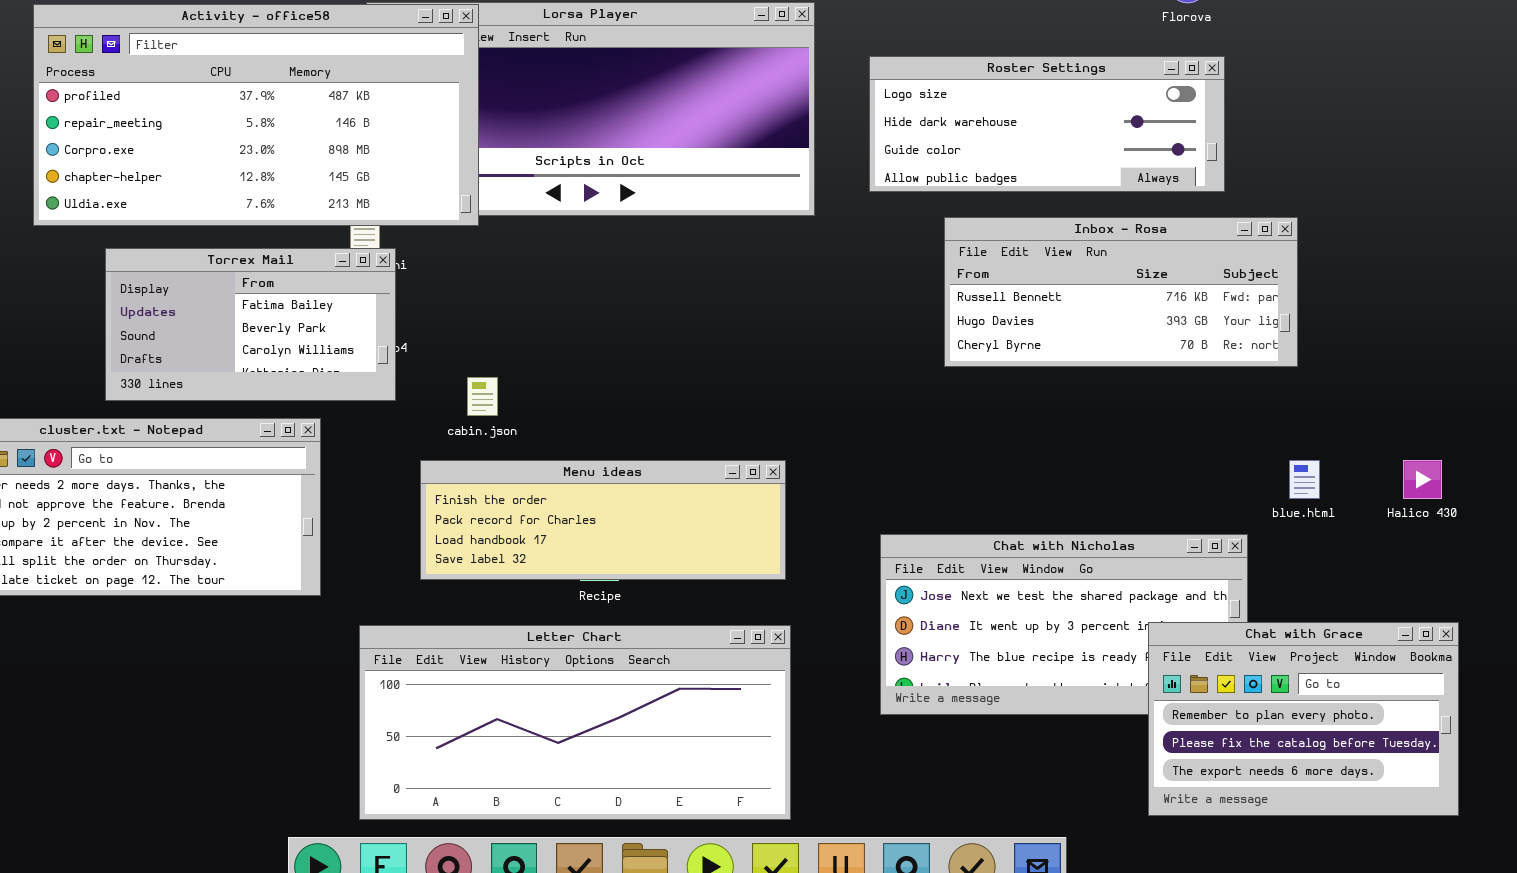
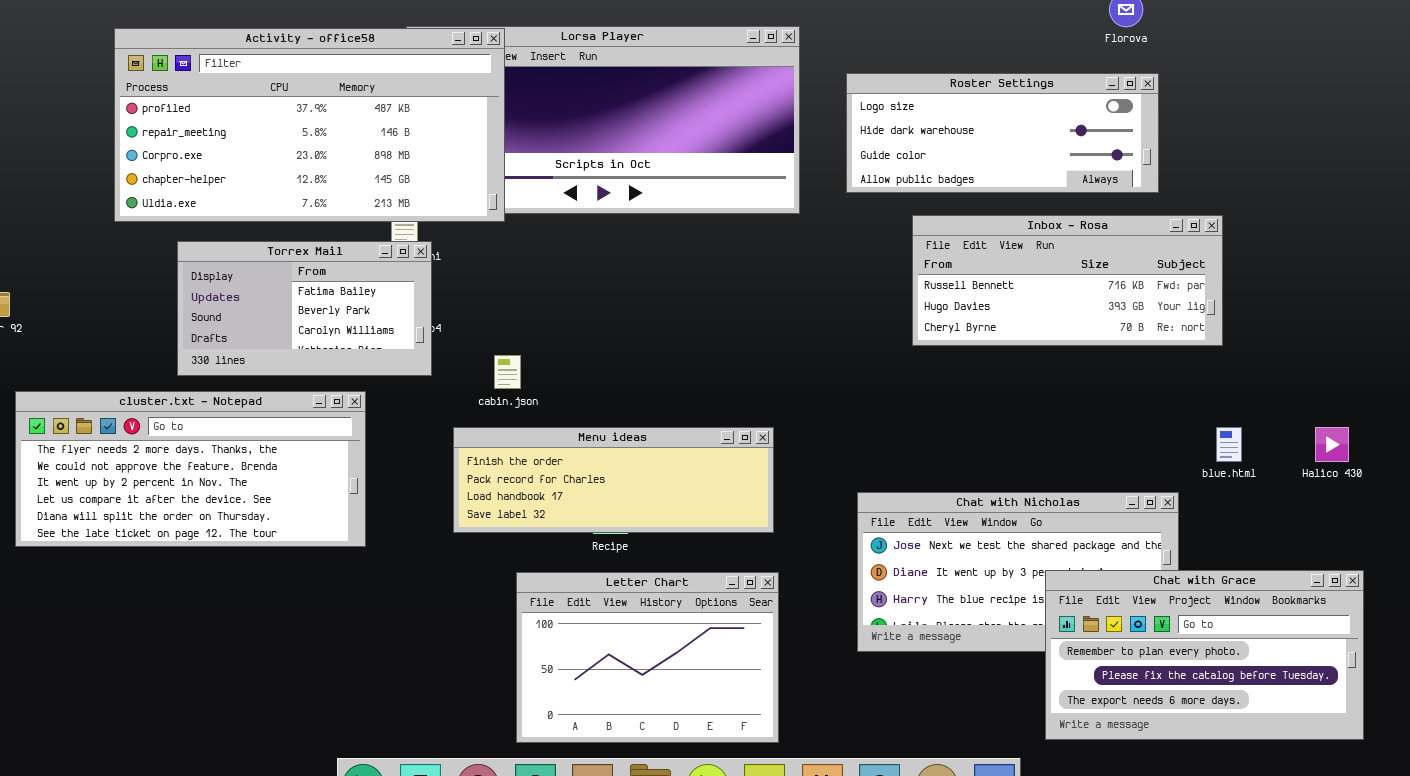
Chat with Grace: [1148,622,1459,816] -> [1045,570,1364,740], resized
Letter Chart: [359,625,791,820] -> [516,572,779,743], resized

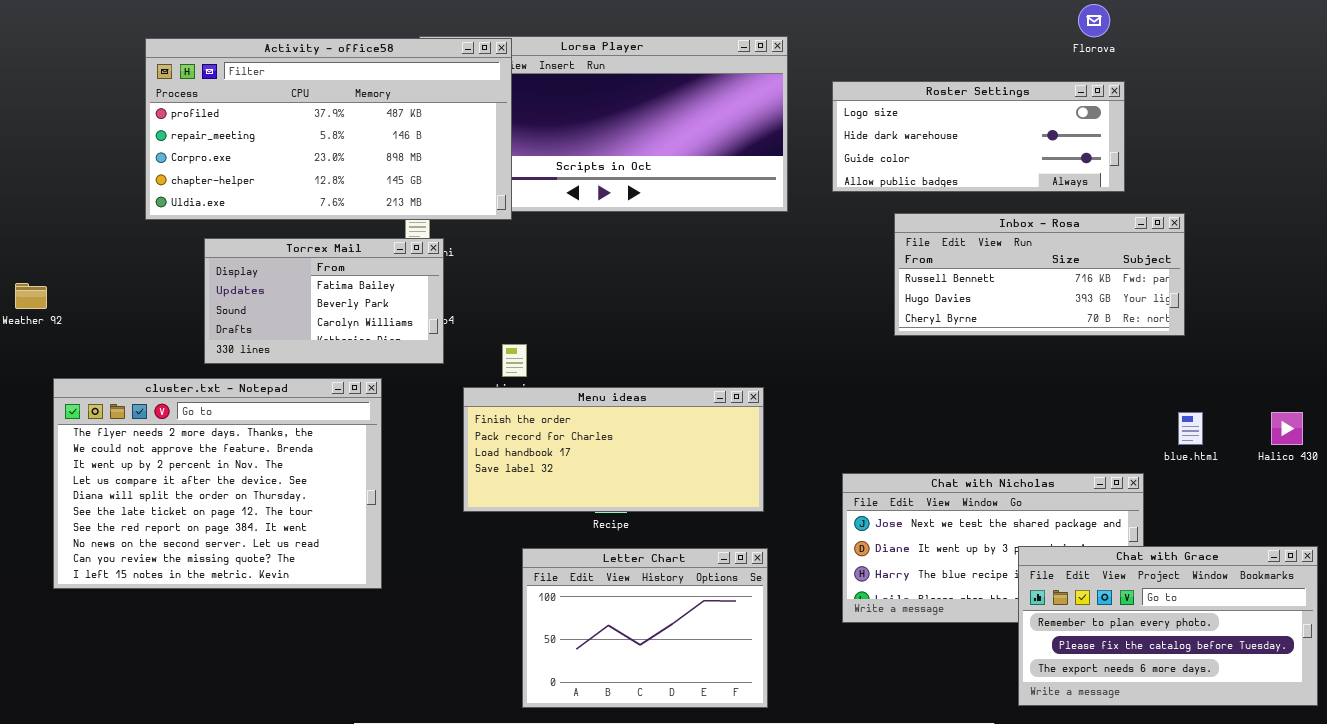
cluster.txt - Notepad: [15,391,366,547] -> [53,378,382,589], resized
Menu ideas: [453,427,774,533] -> [463,387,764,512], resized

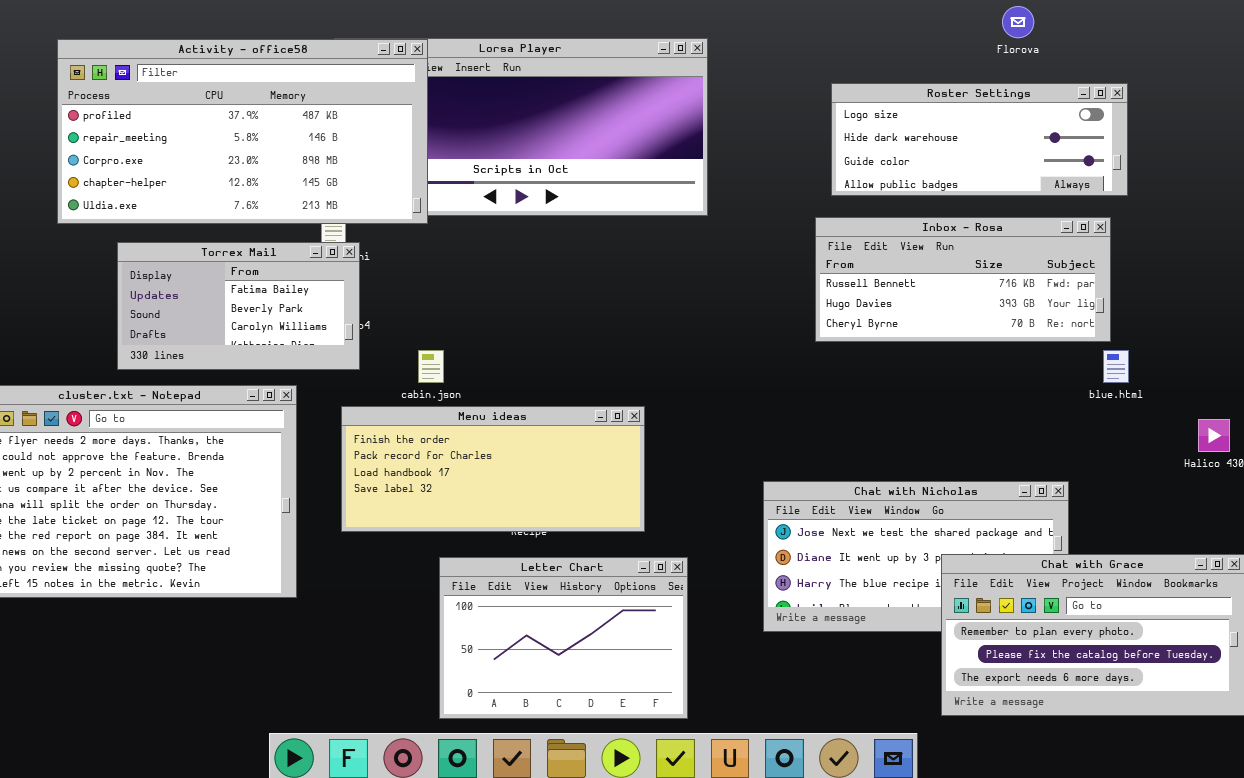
Roster Settings: [832,81,1125,192] -> [831,83,1128,196], moved
Menu ideas: [463,387,764,512] -> [341,406,645,532], moved
blue.html: [1178,412,1203,445] -> [1103,350,1129,383], moved

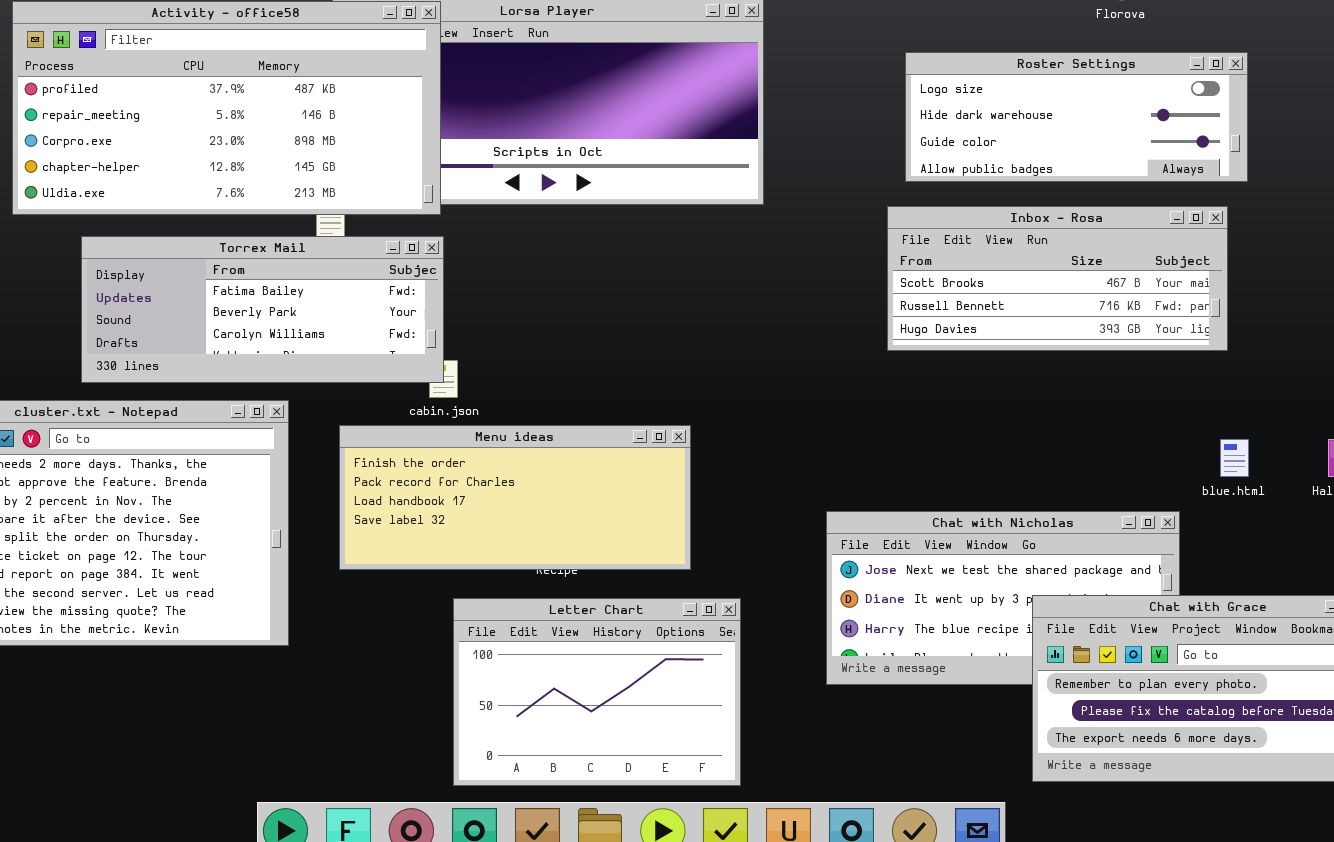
Inbox - Rosa: [815,217,1111,342] -> [887,206,1228,351], scrolled up 1 row
Torrex Mail: [117,242,360,370] -> [81,236,444,383], resized
blue.html: [1103,350,1129,383] -> [1220,439,1249,477], moved

